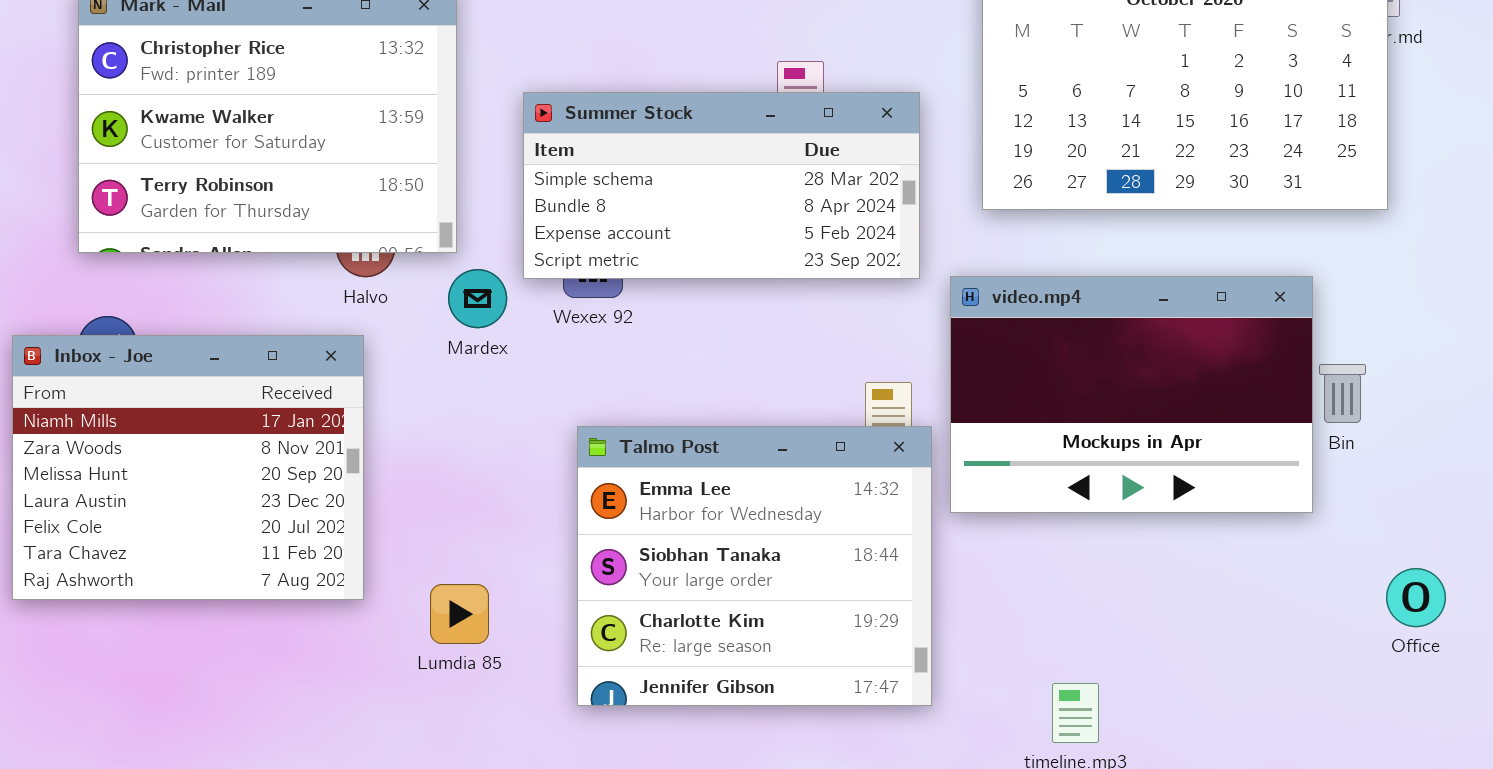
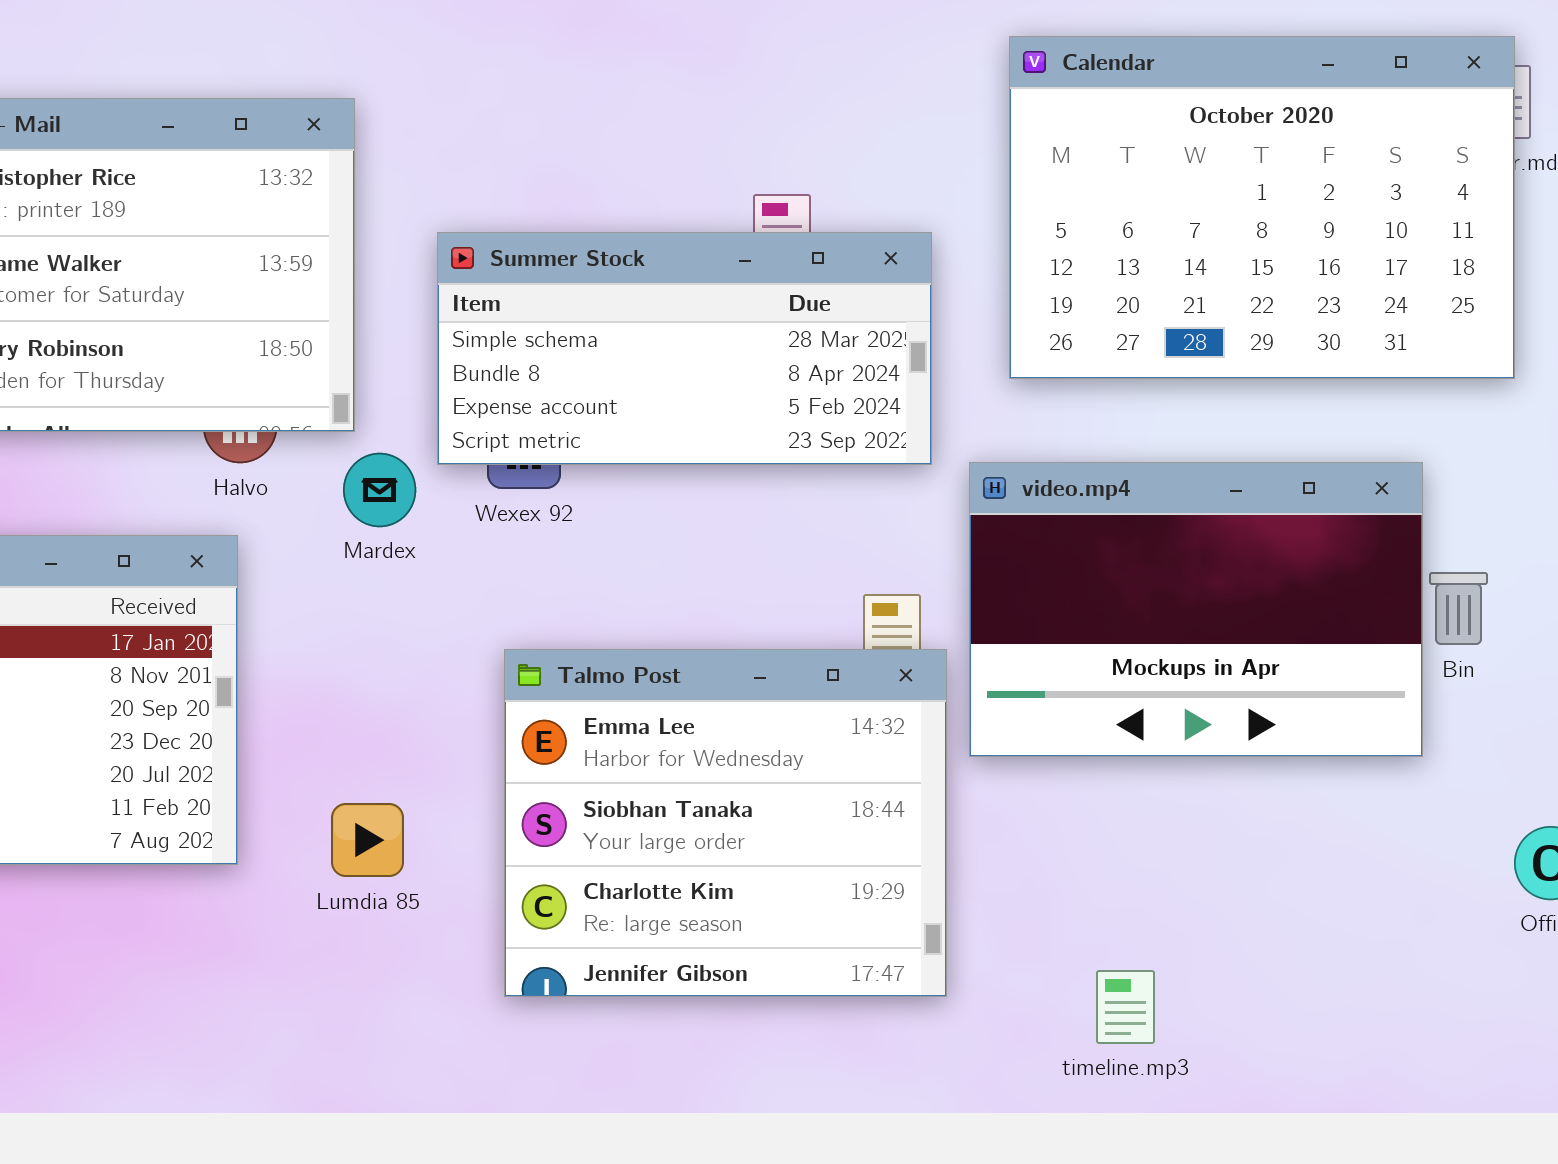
Lumdia 85: [430,584,489,644] -> [331,803,404,877], moved

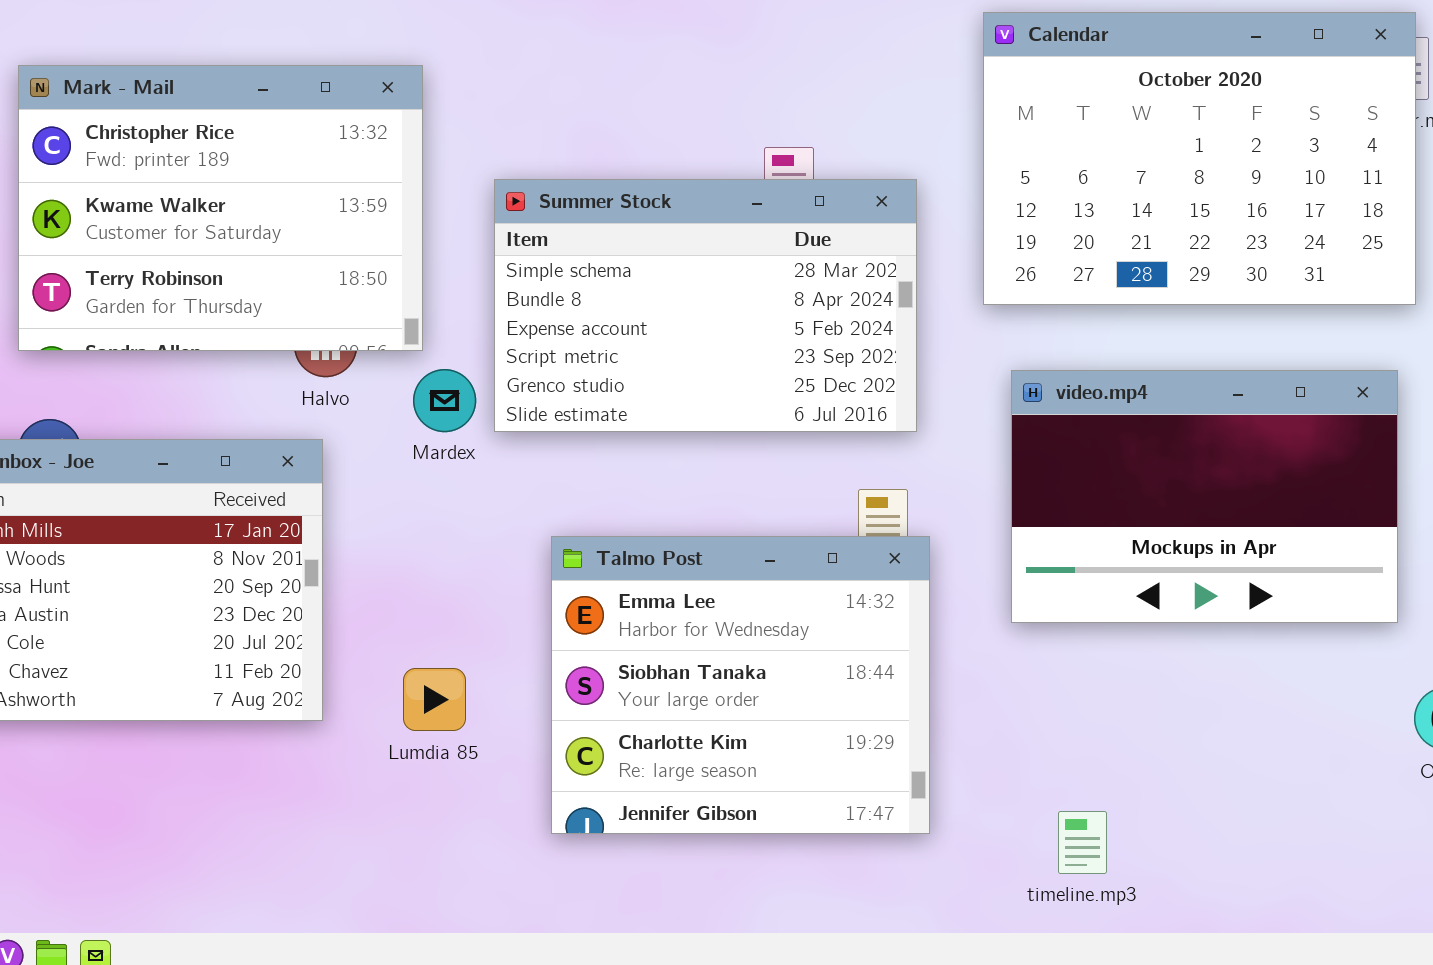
Summer Stock: [437,232,932,465] -> [494,179,917,432], resized
video.mp4: [969,462,1423,757] -> [1011,370,1398,623], moved

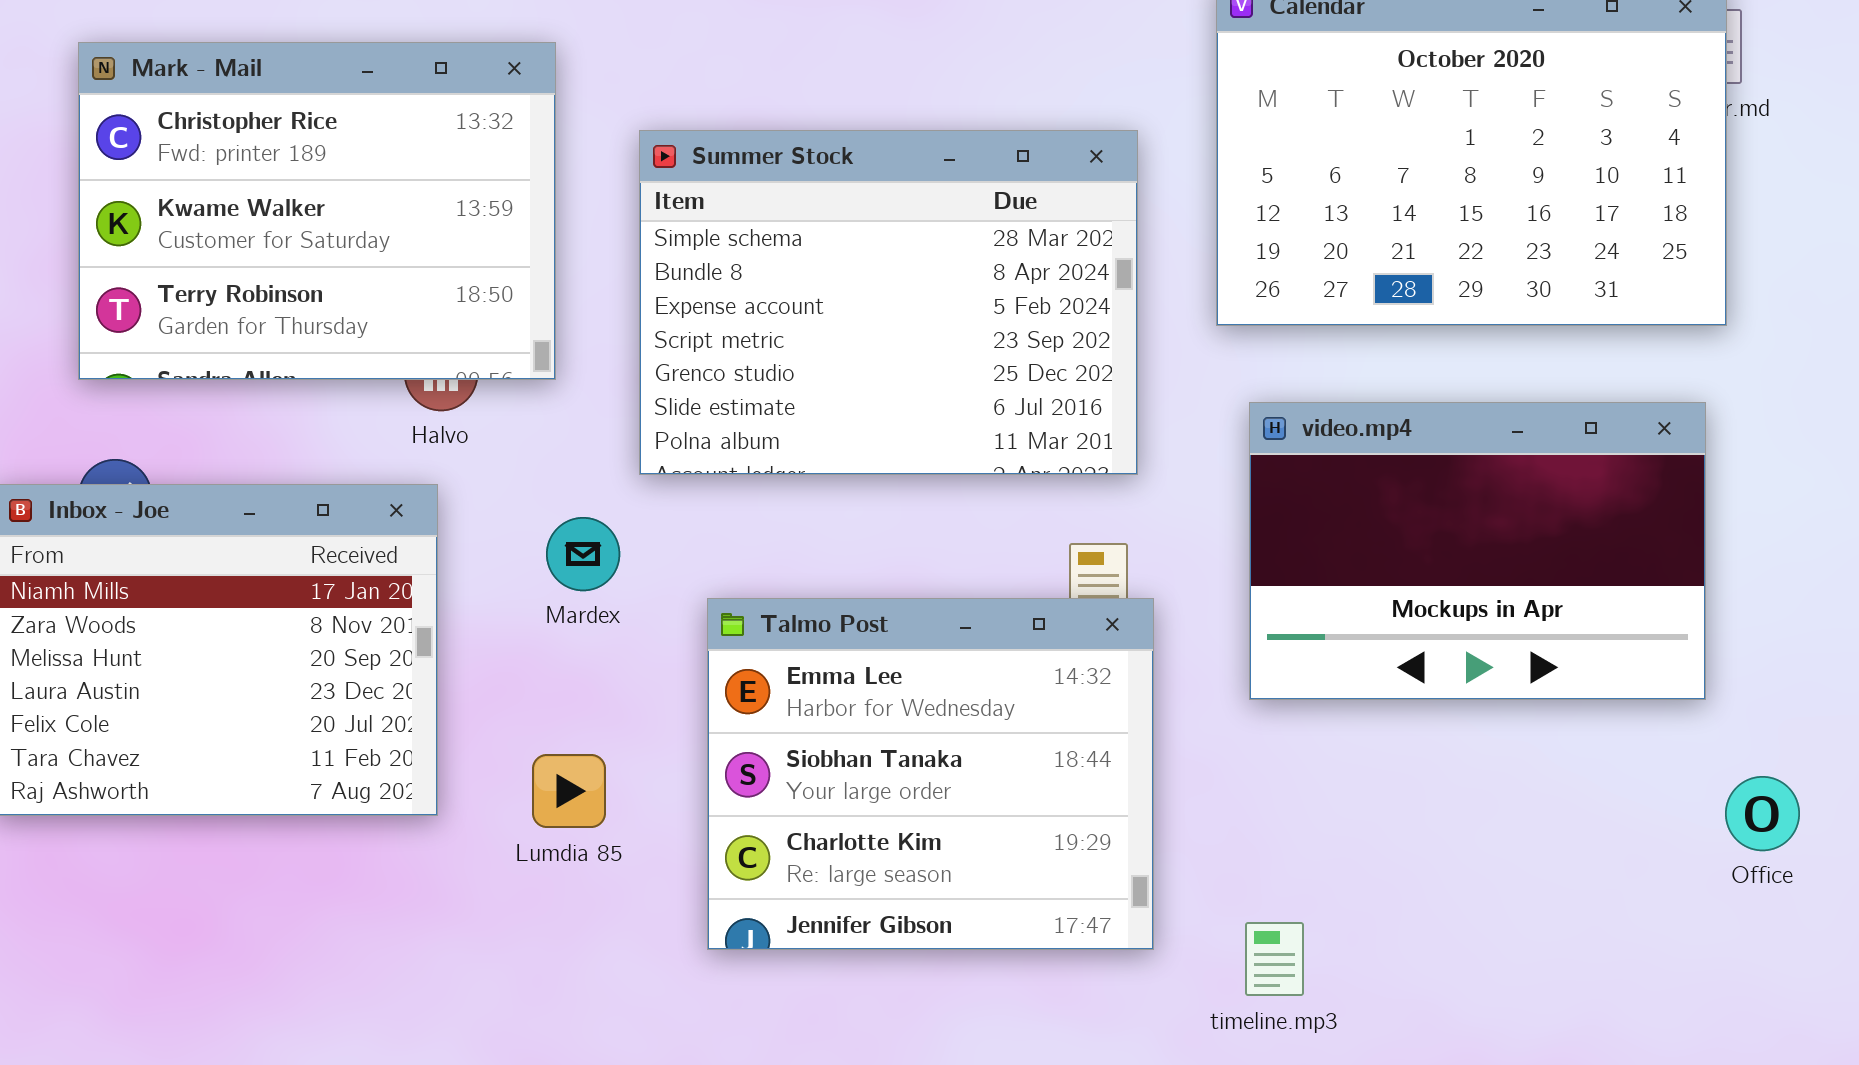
Summer Stock: [494,179,917,432] -> [639,130,1138,475], resized
Mardex: [413,369,476,432] -> [546,517,620,591], moved
timeline.mp3: [1058,811,1107,874] -> [1245,922,1304,996], moved

